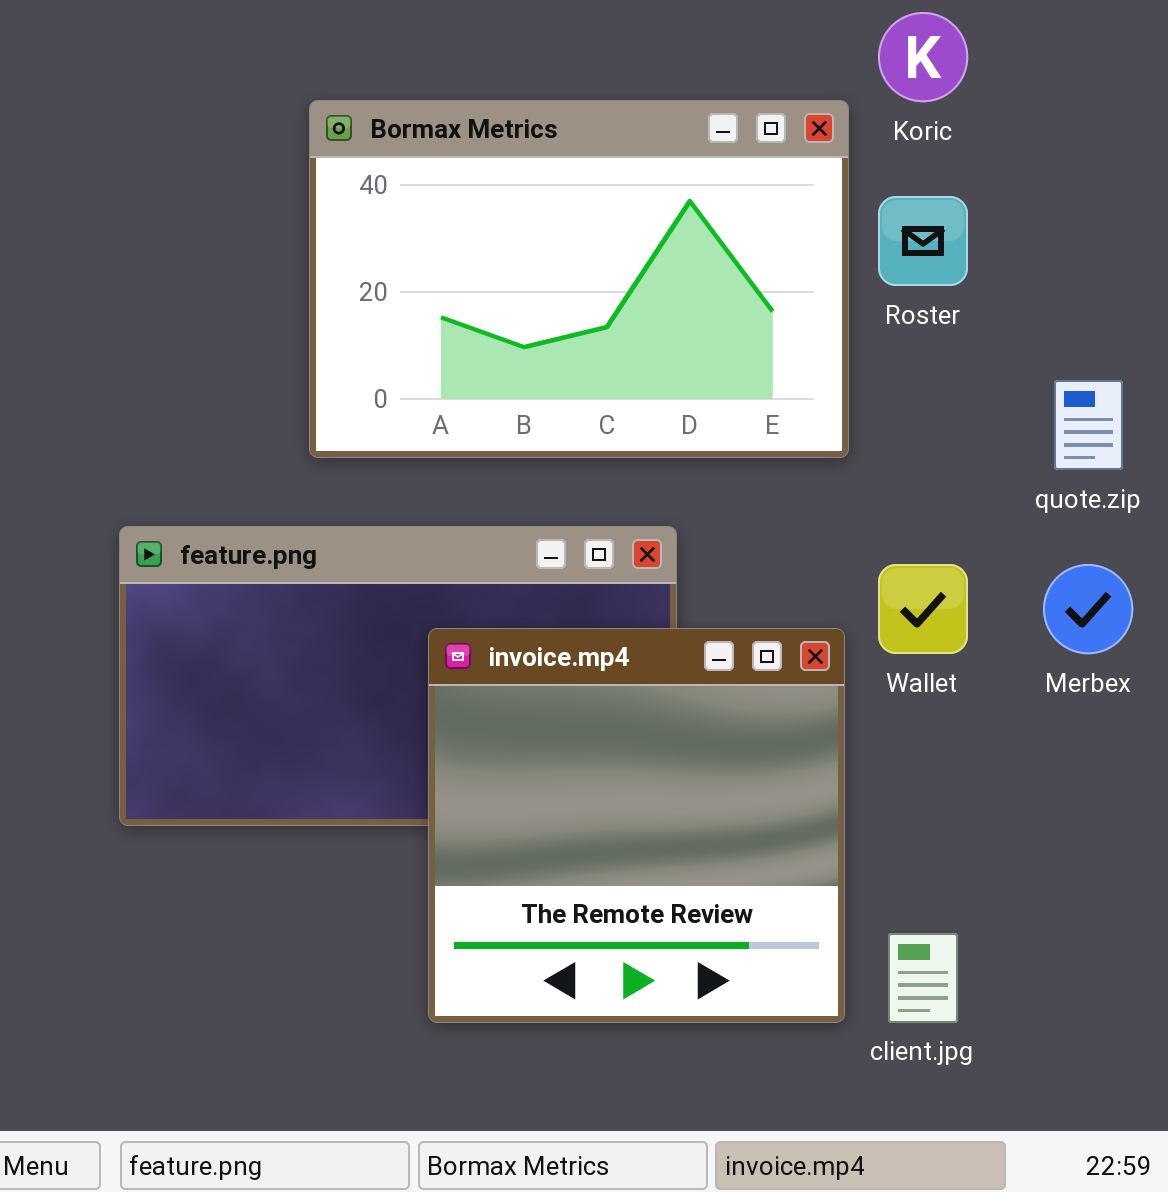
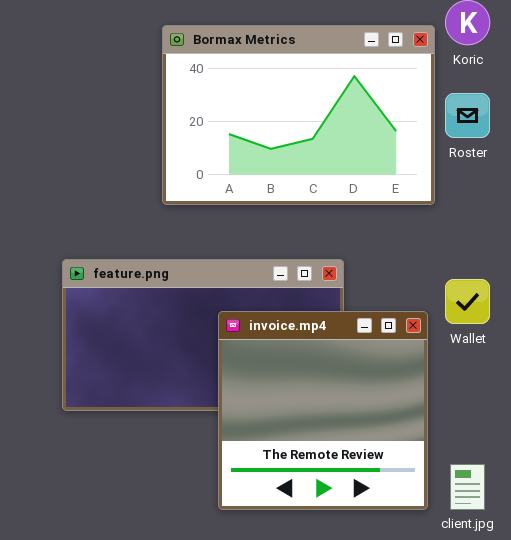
Bormax Metrics: [309,100,849,458] -> [162,25,435,205], moved

